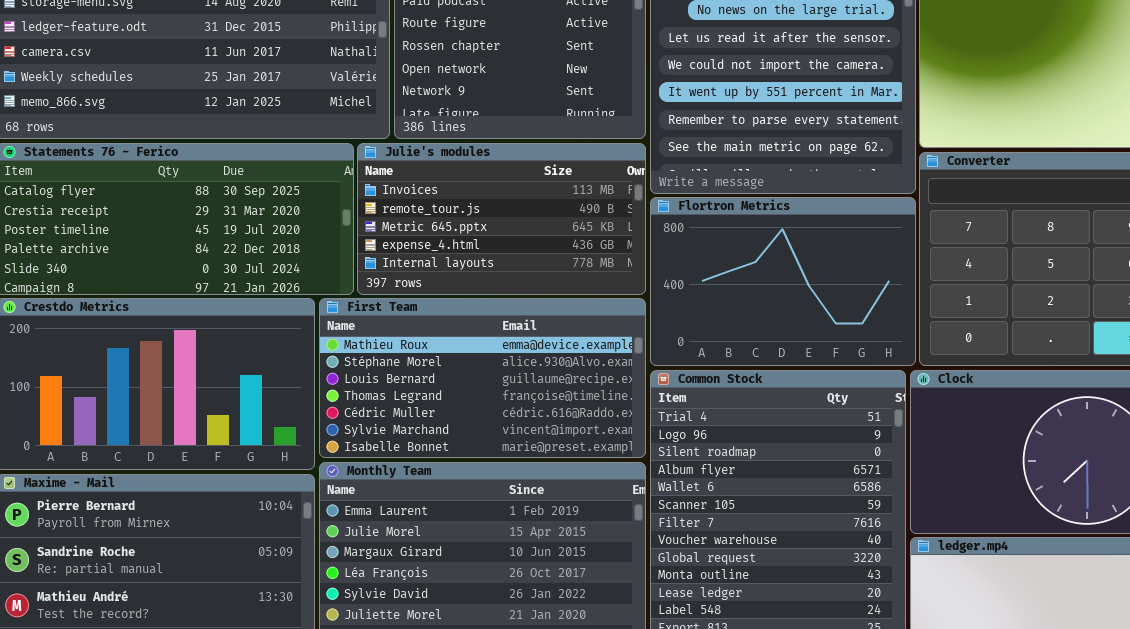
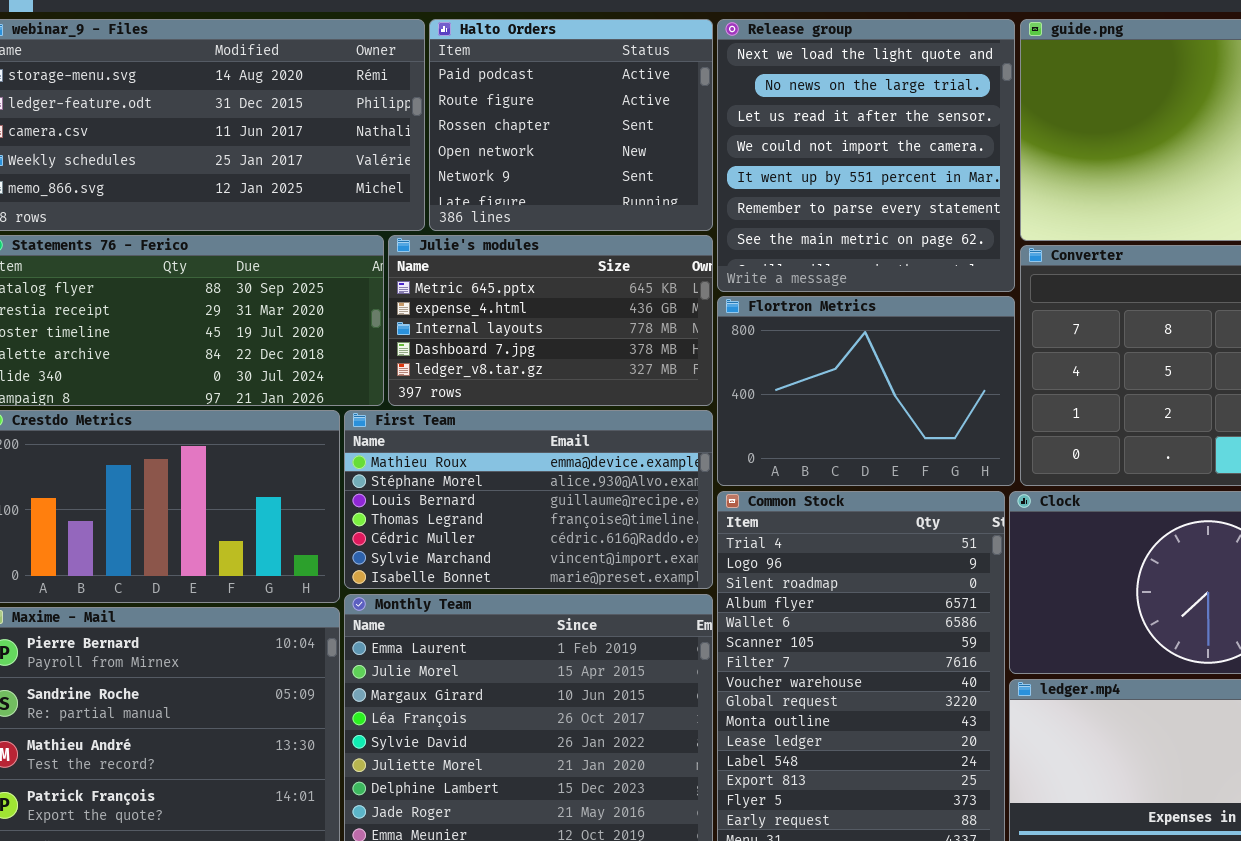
Julie's modules: [357,143,646,295] -> [388,235,713,406], scrolled down 2 rows

